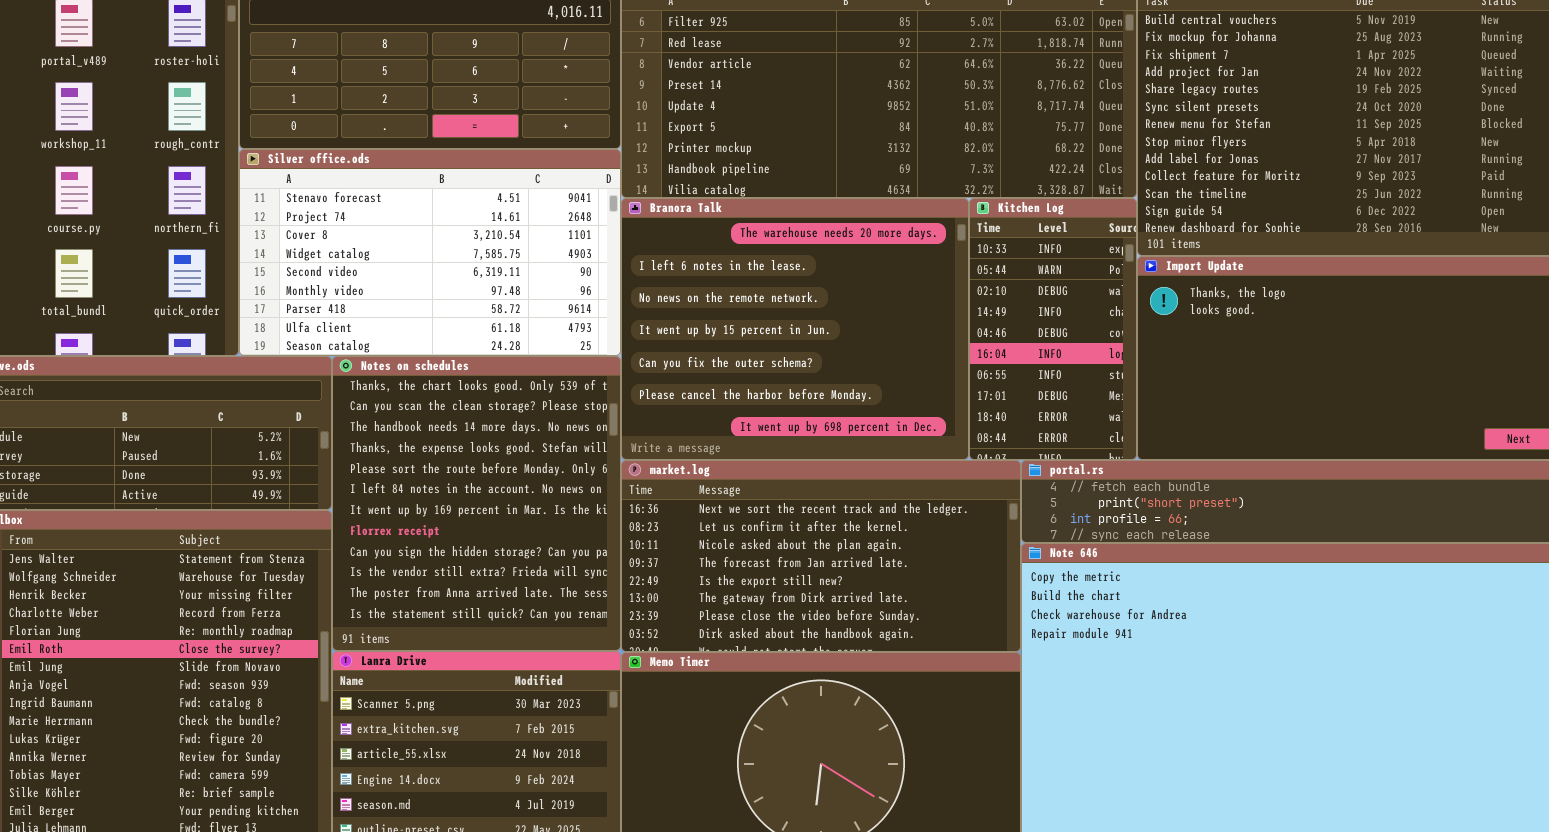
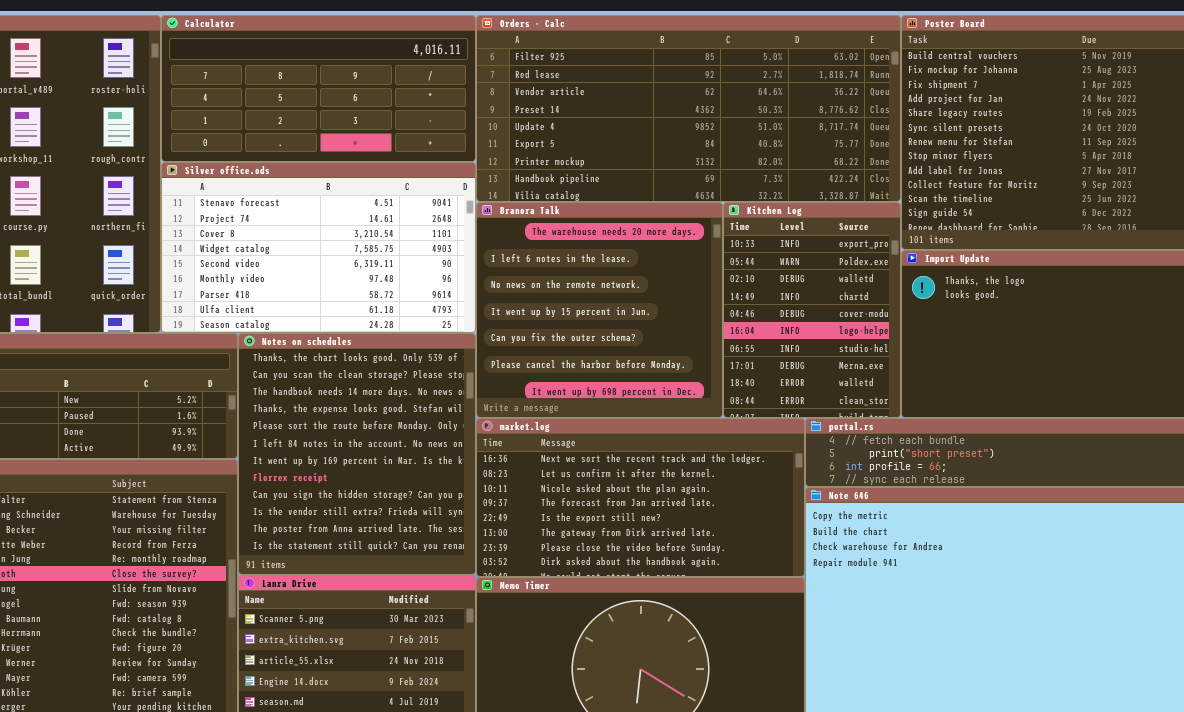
Branora Talk: [621,198,969,460] -> [476,202,723,418], resized
Kitchen Log: [969,198,1137,460] -> [723,202,901,418], resized

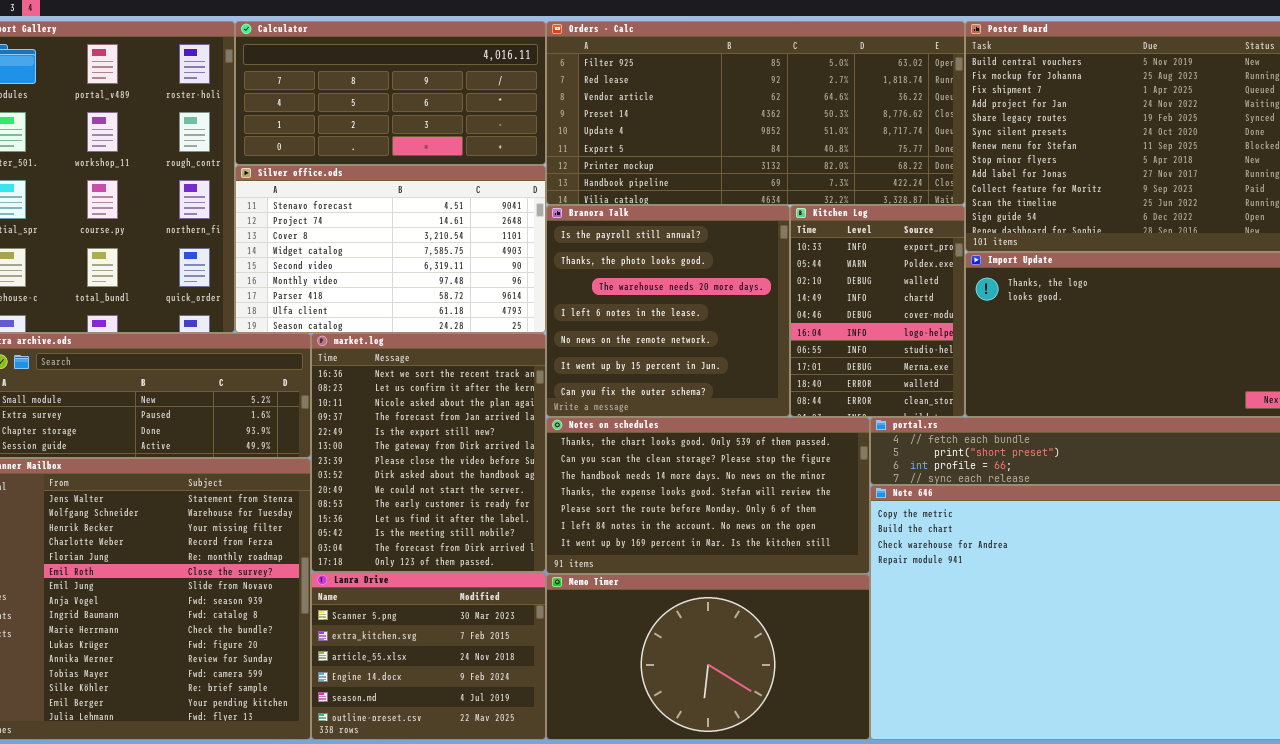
Branora Talk: [476,202,723,418] -> [546,205,790,417], scrolled up 2 rows
Notes on schedules: [238,333,476,575] -> [546,417,870,574], moved, resized
market.log: [476,418,805,577] -> [311,333,546,572], moved, resized

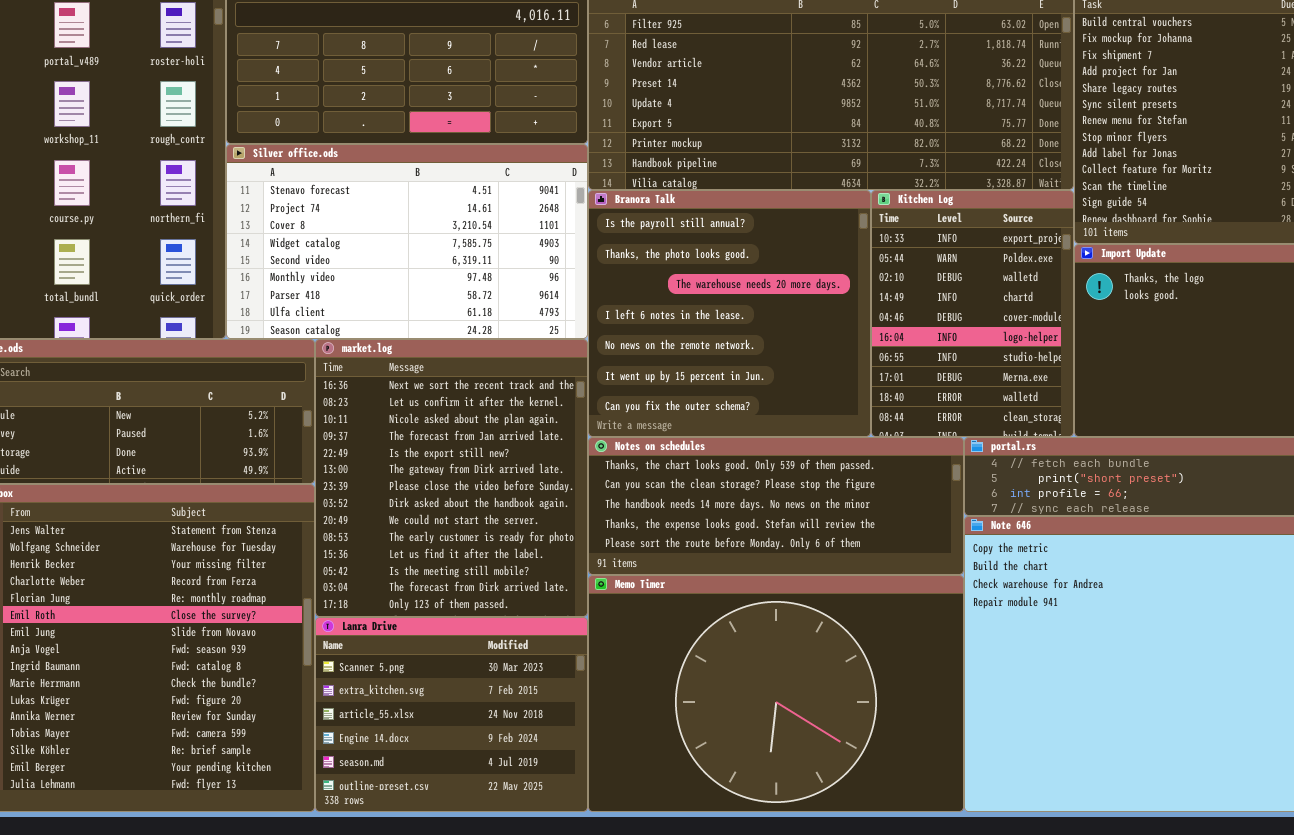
Notes on schedules: [546,417,870,574] -> [588,437,964,575], resized
Memo Timer: [546,574,870,740] -> [588,575,964,812], resized

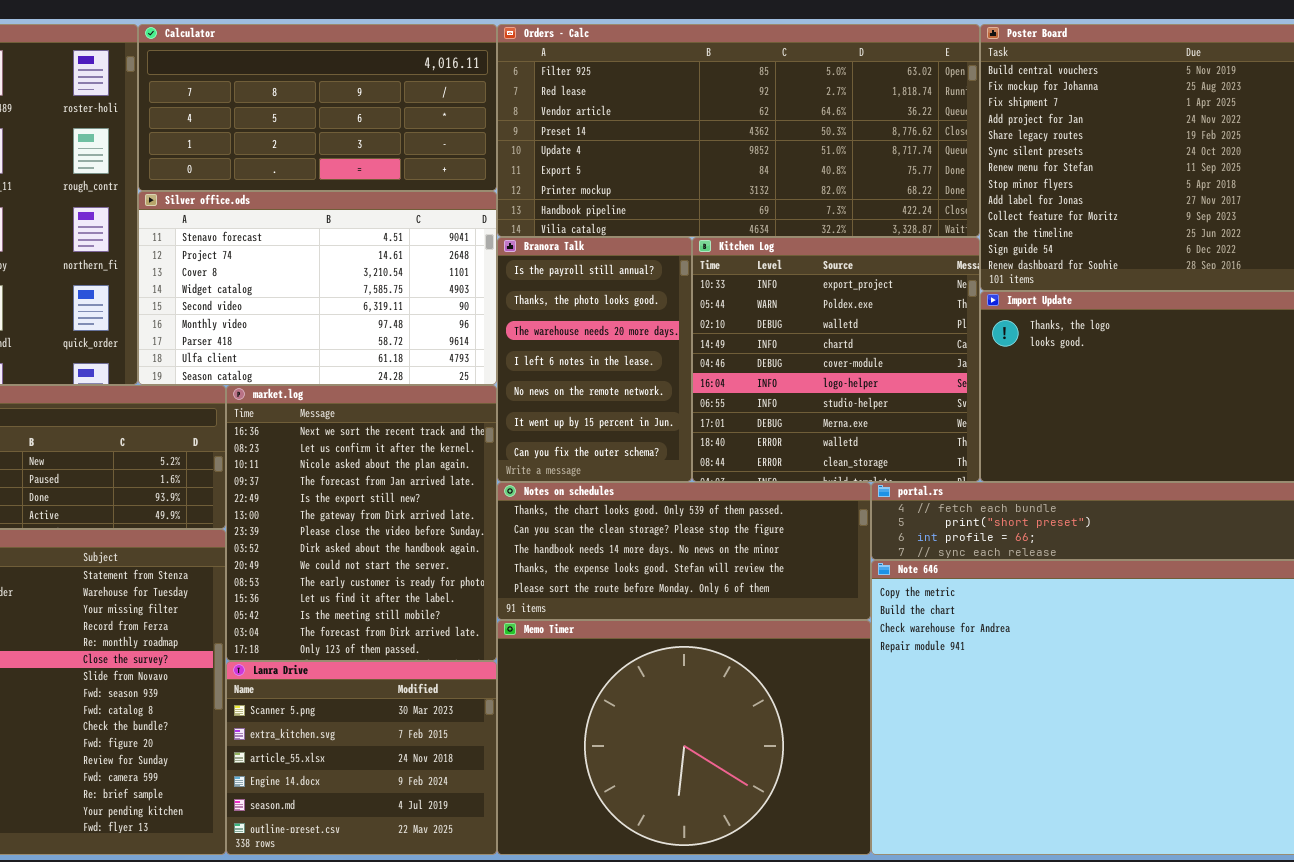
Branora Talk: [588,190,871,437] -> [497,237,692,482], resized
Kitchen Log: [871,190,1074,437] -> [692,237,980,482], resized

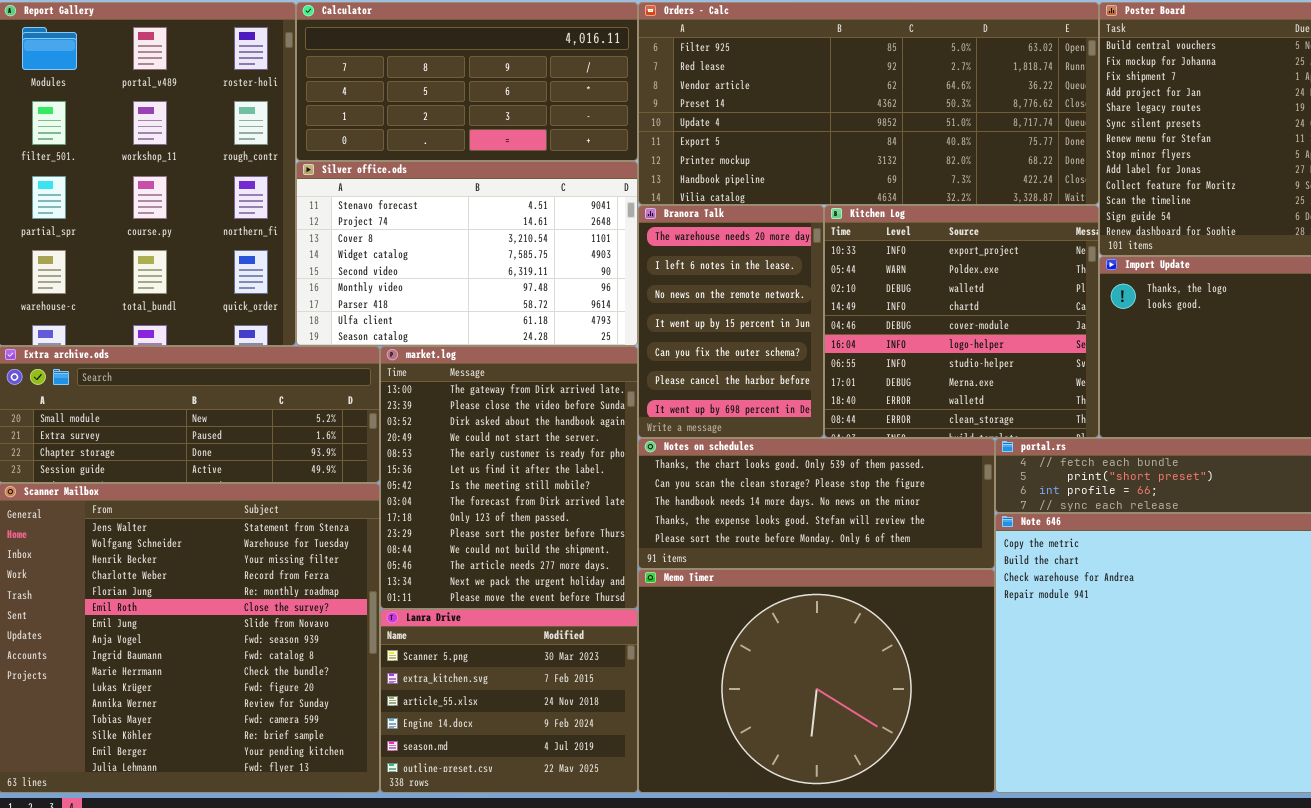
Branora Talk: [497,237,692,482] -> [638,205,824,438], scrolled down 2 rows
market.log: [226,385,497,661] -> [380,346,638,609], scrolled down 5 rows

